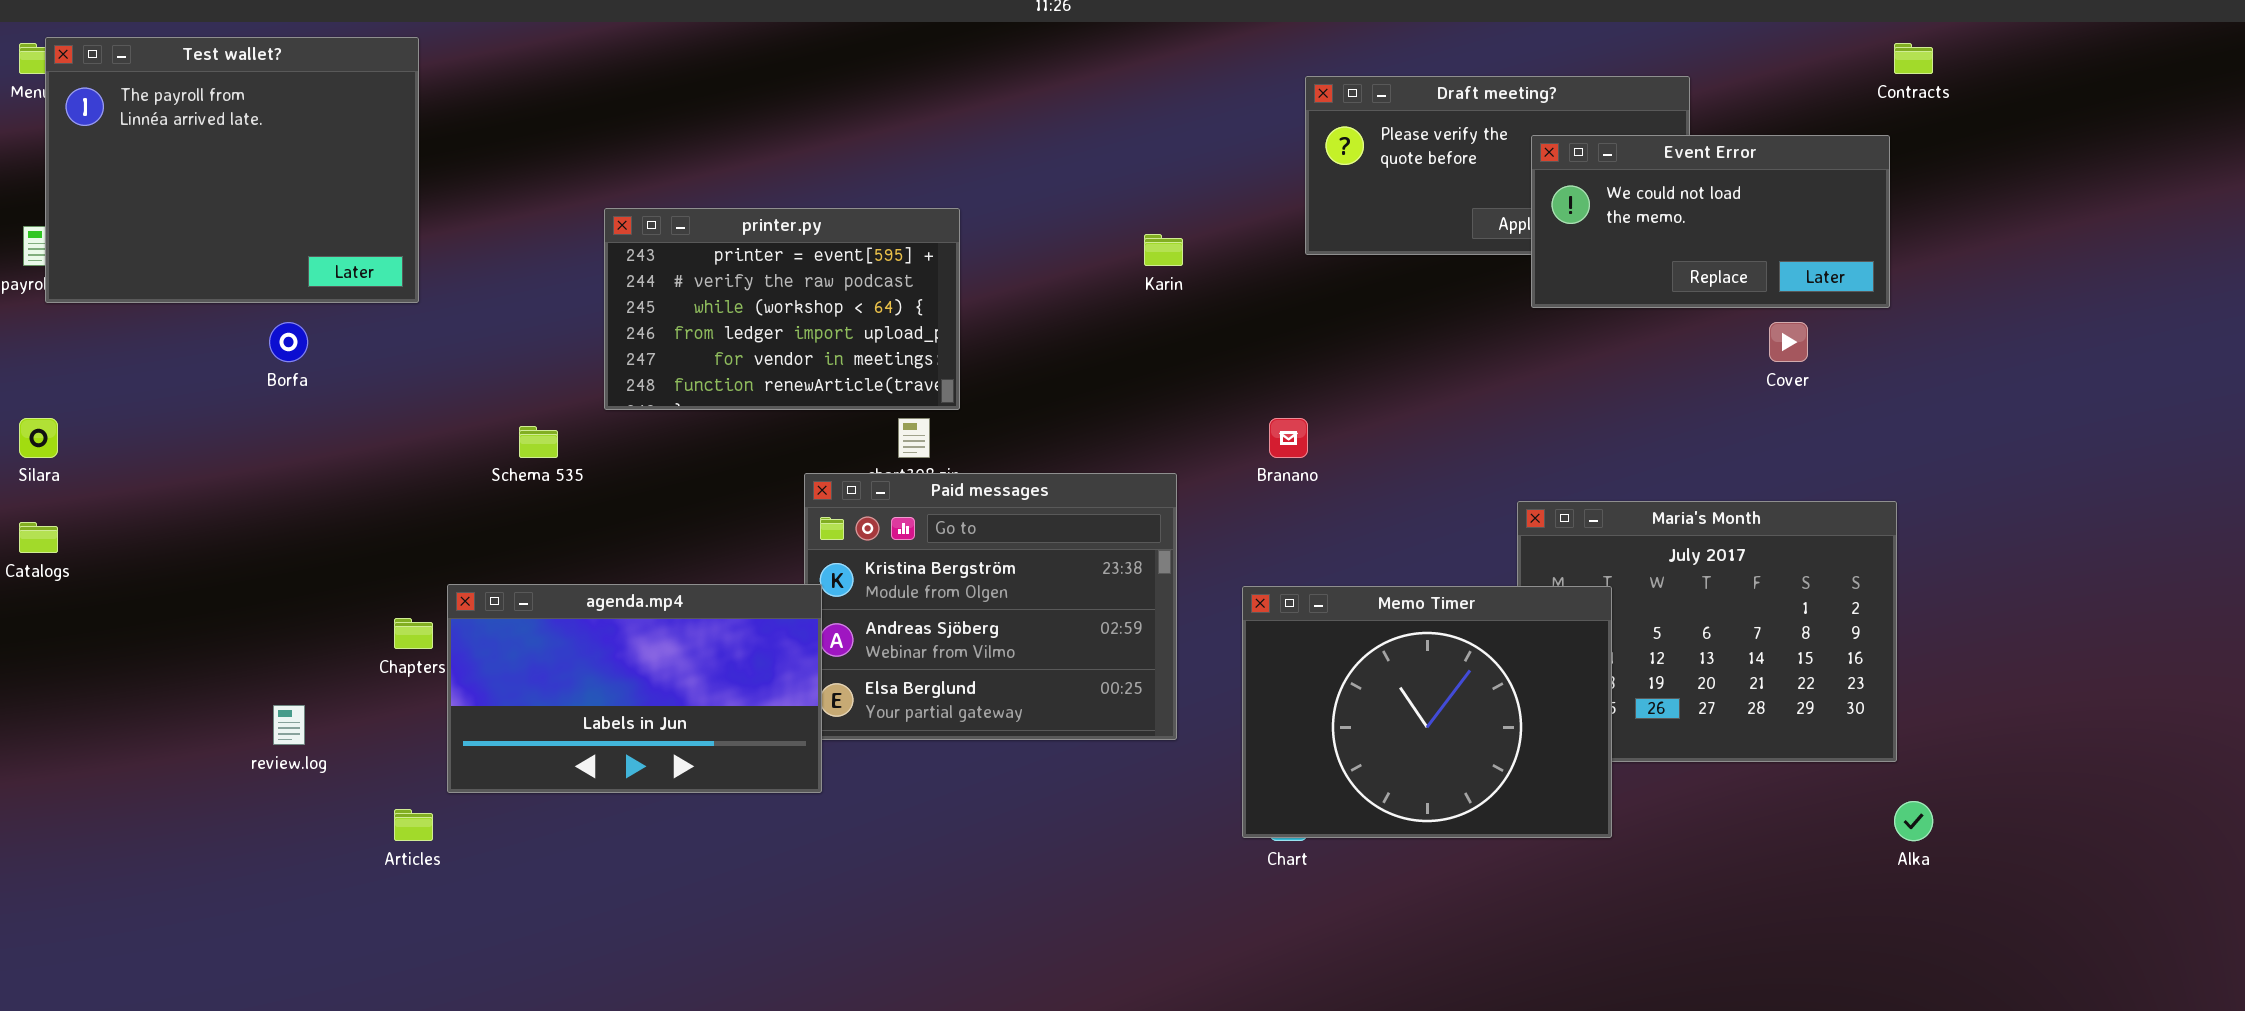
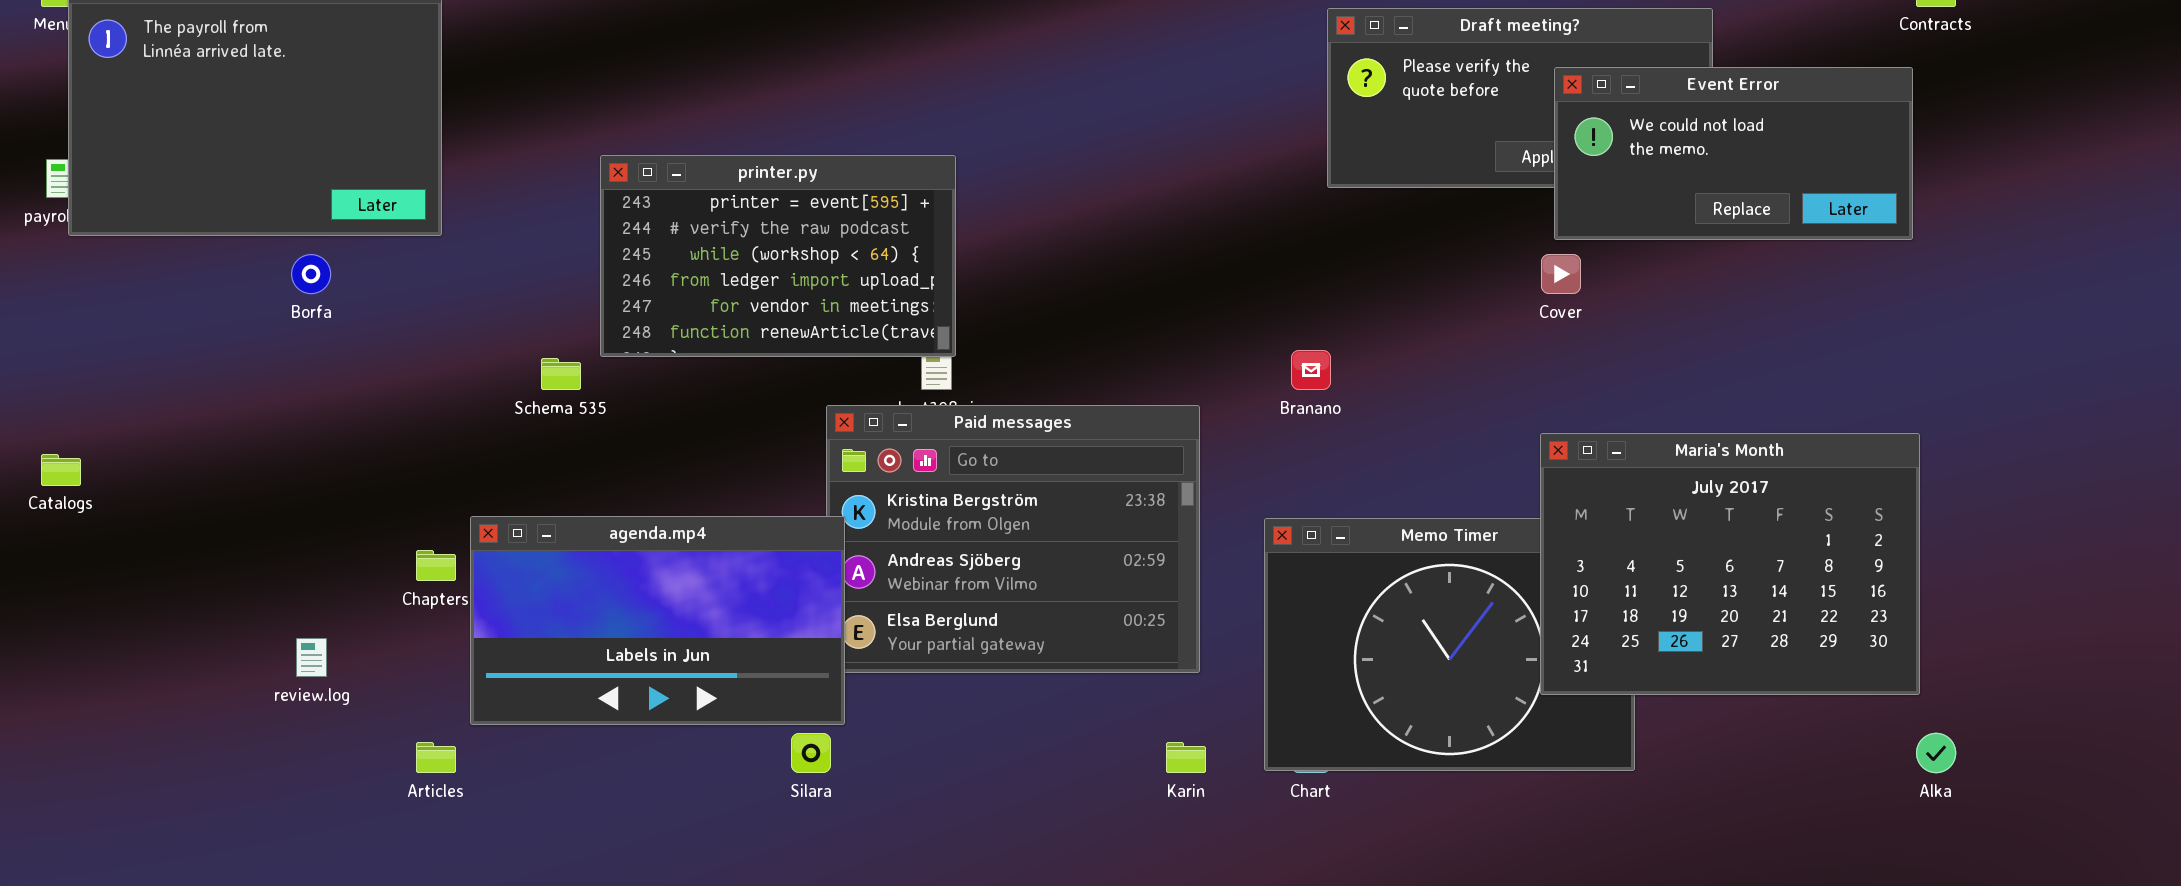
printer.py: [604,208,960,410] -> [600,155,956,357], moved
Karin: [1144,234,1183,266] -> [1166,742,1206,773], moved
Cover: [1769,322,1808,362] -> [1541,254,1581,294], moved
Silara: [19,418,58,458] -> [791,733,831,773], moved
Maria's Month: [1517,501,1897,762] -> [1540,433,1920,695], raised

